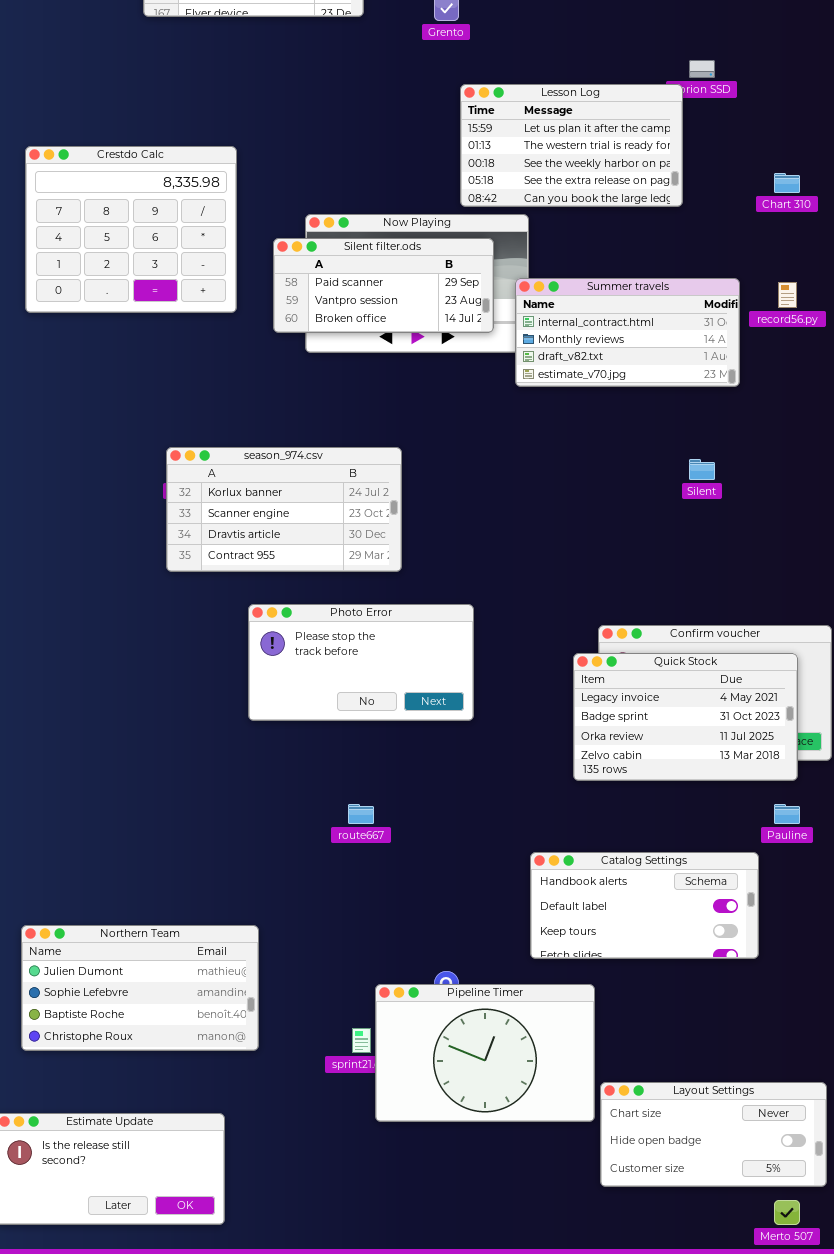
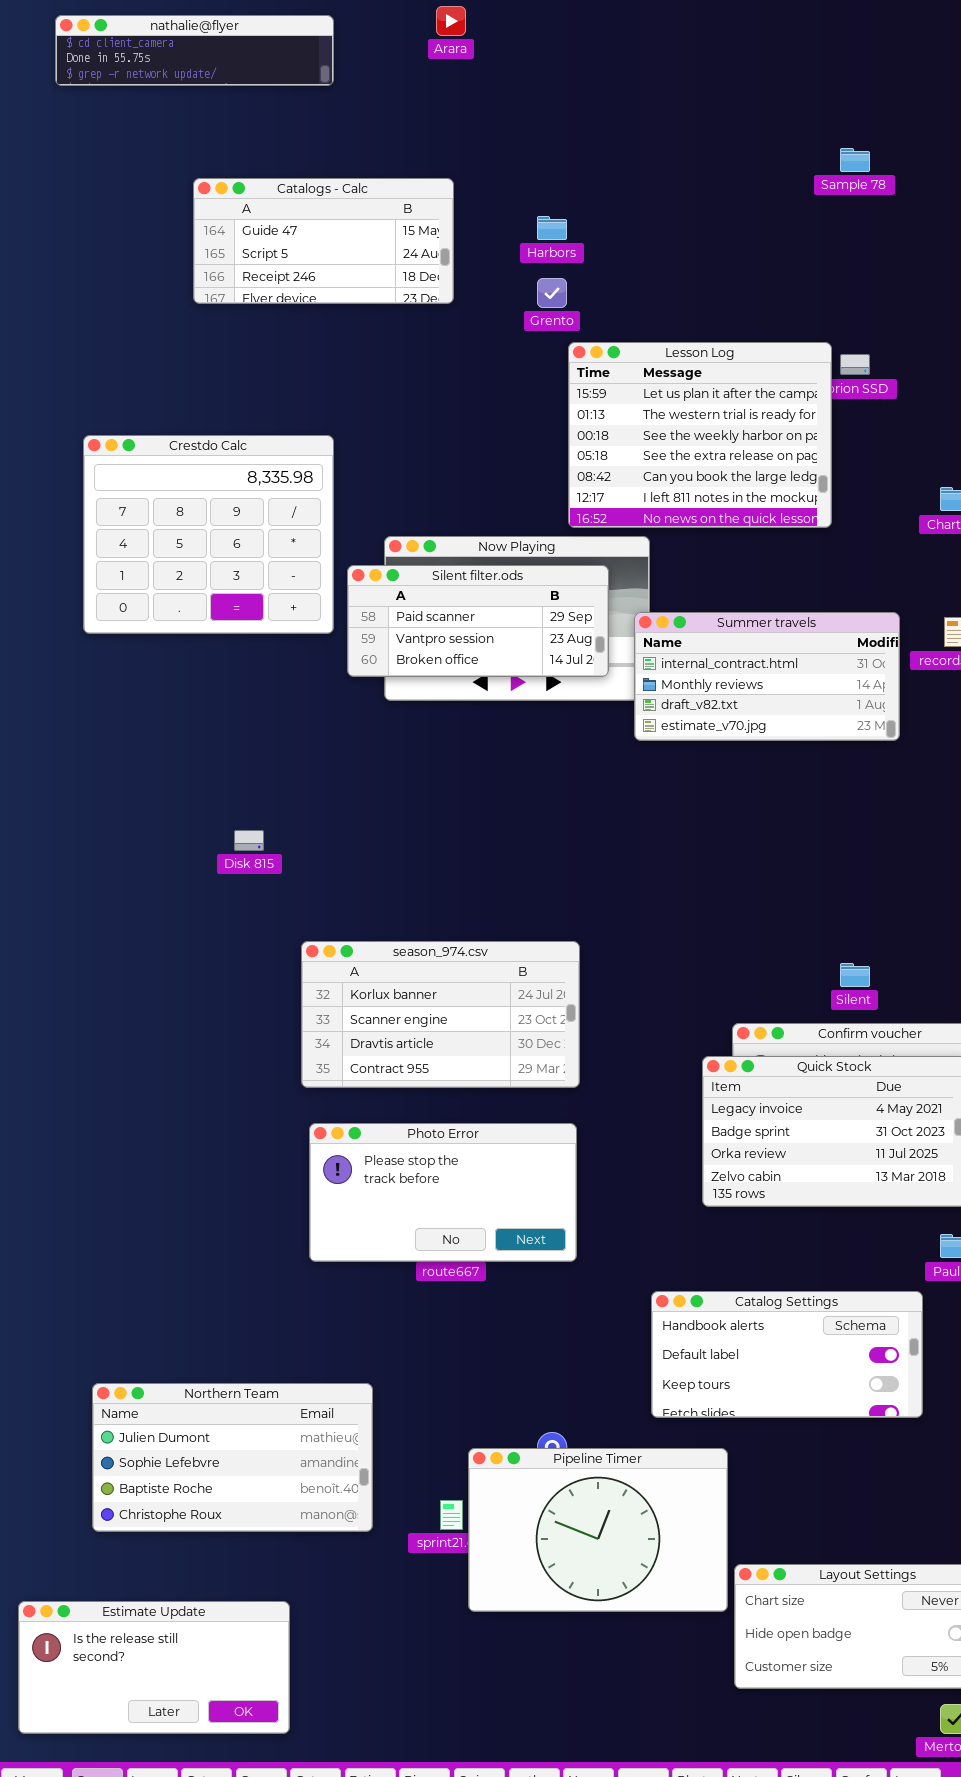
Lesson Log: [460,84,683,207] -> [568,342,832,528], resized
Crestdo Calc: [25,146,237,313] -> [83,435,334,634], moved
season_974.csv: [166,447,402,572] -> [301,941,580,1088], moved
Silent: [689,459,715,480] -> [840,963,870,987], moved
Photo Error: [248,604,474,721] -> [309,1123,577,1262], moved
Northern Team: [21,925,259,1051] -> [92,1383,373,1532], moved

